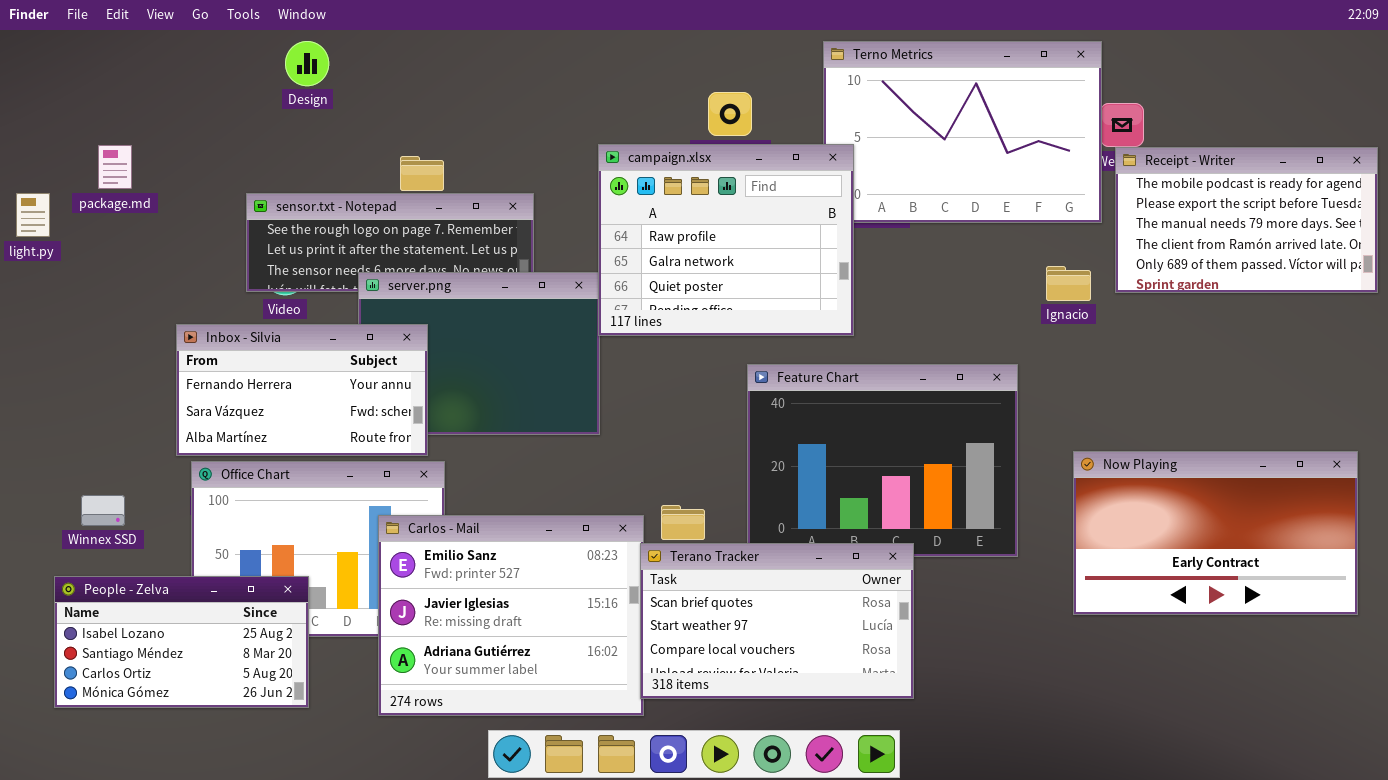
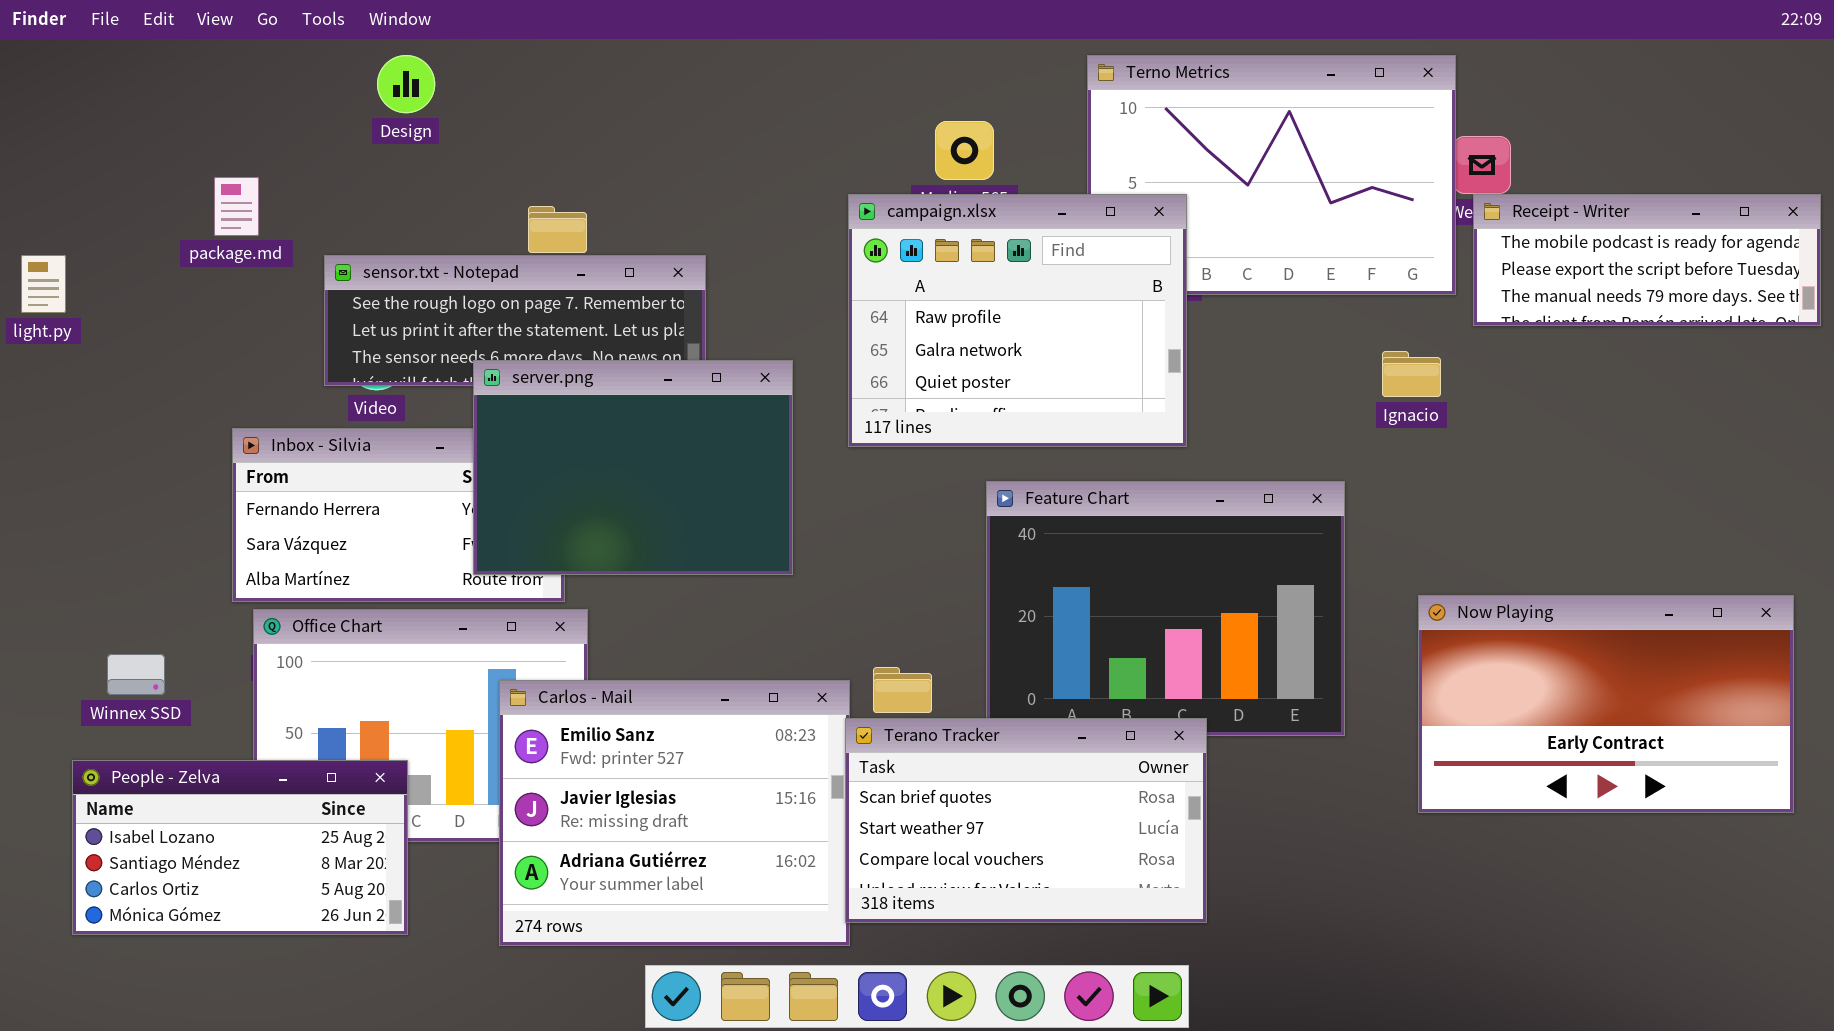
campaign.xlsx: [598,144,854,336] -> [848,194,1187,447], moved
package.md: [98,145,132,189] -> [214,177,259,236], moved
Receipt - Writer: [1115,147,1378,293] -> [1473,194,1821,326], resized
server.png: [358,272,600,435] -> [473,360,793,575], raised

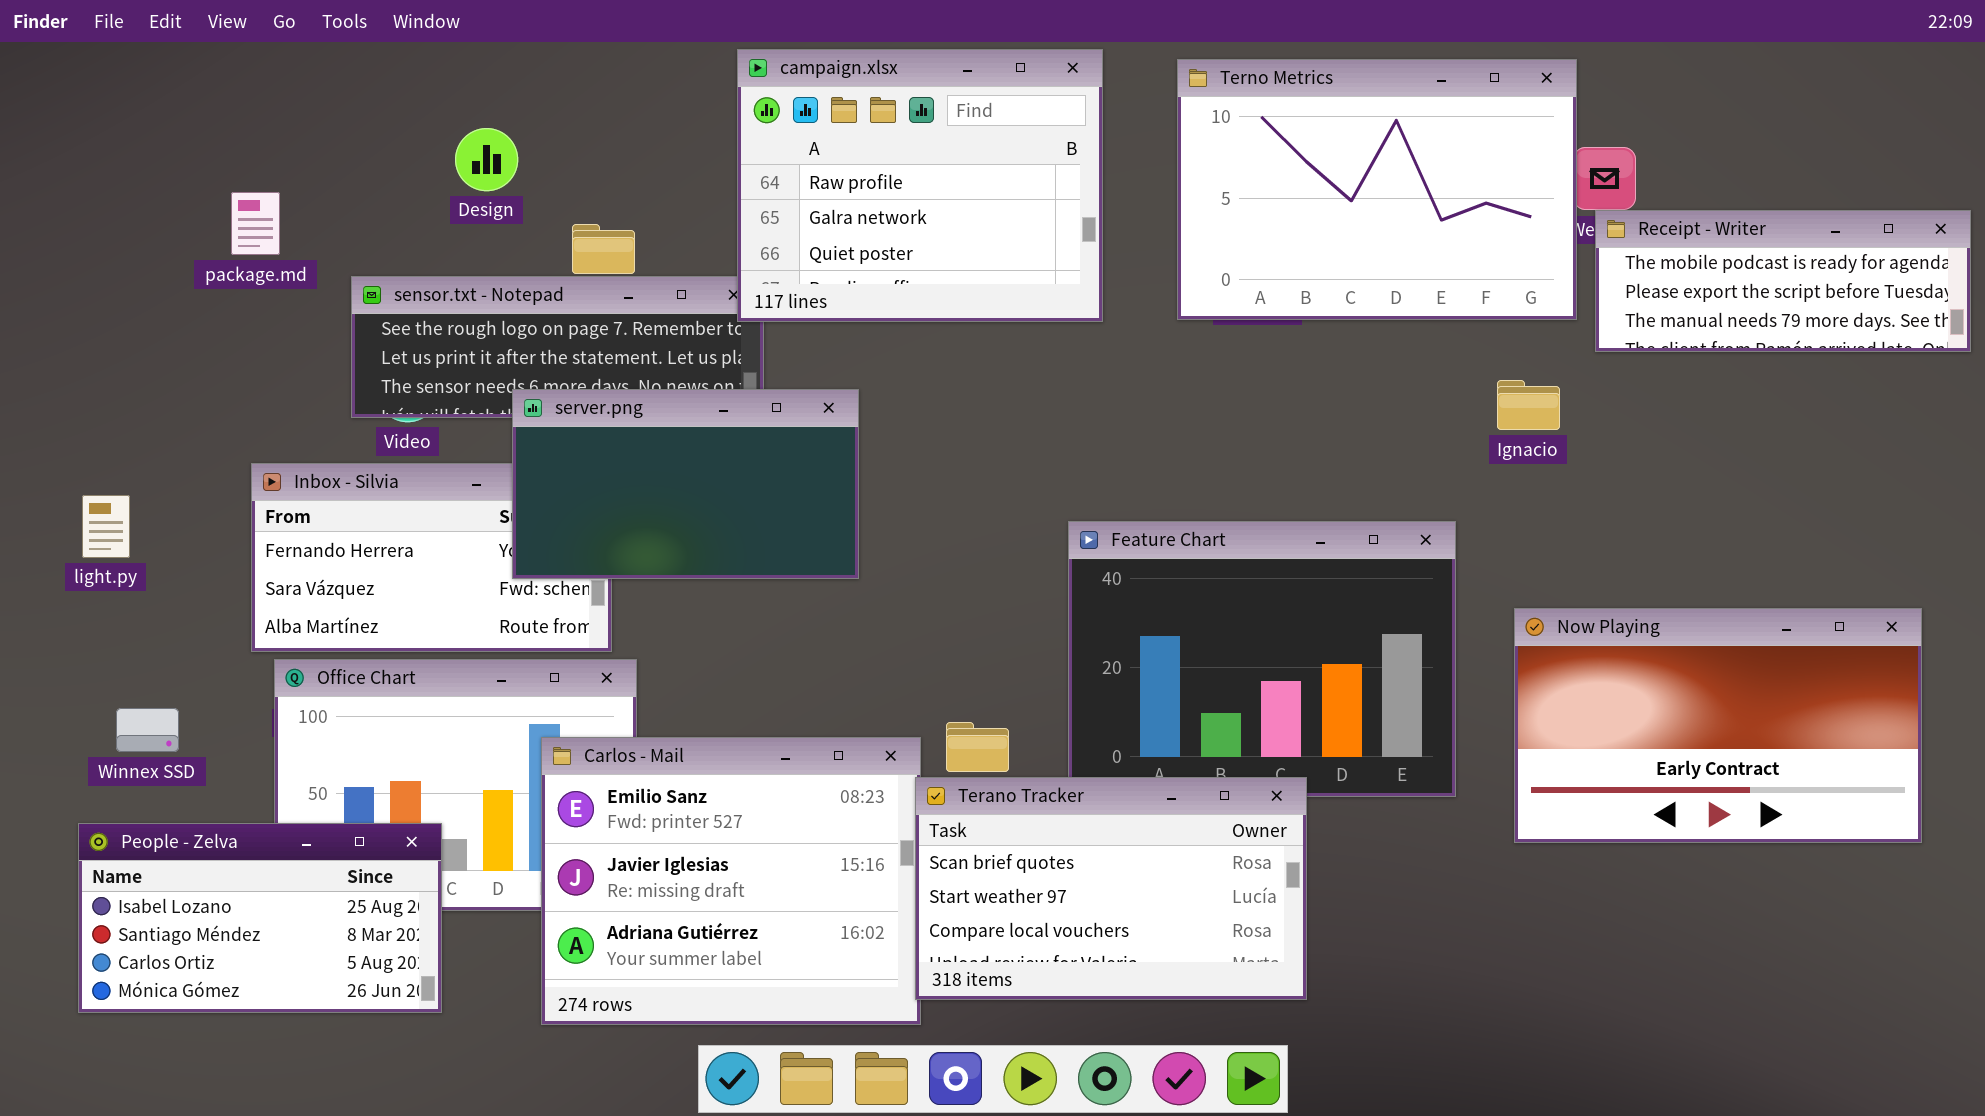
Design: [377,55,435,113] -> [455,128,518,191], moved
campaign.xlsx: [848,194,1187,447] -> [737,49,1103,322], moved
light.py: [21,255,66,313] -> [82,495,130,558], moved
server.png: [473,360,793,575] -> [512,389,859,579], resized
Now Playing: [1418,595,1794,813] -> [1514,608,1922,843], moved

